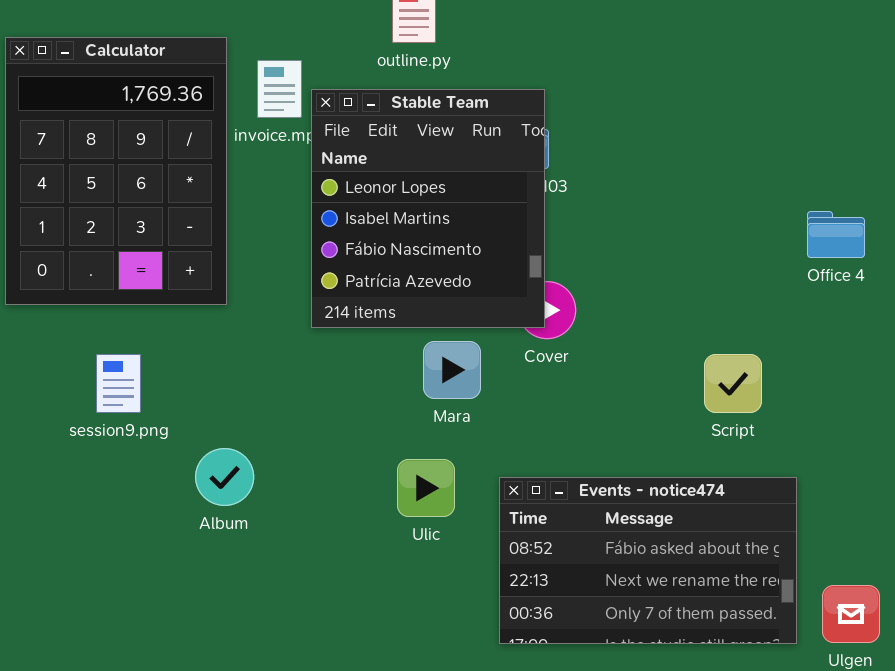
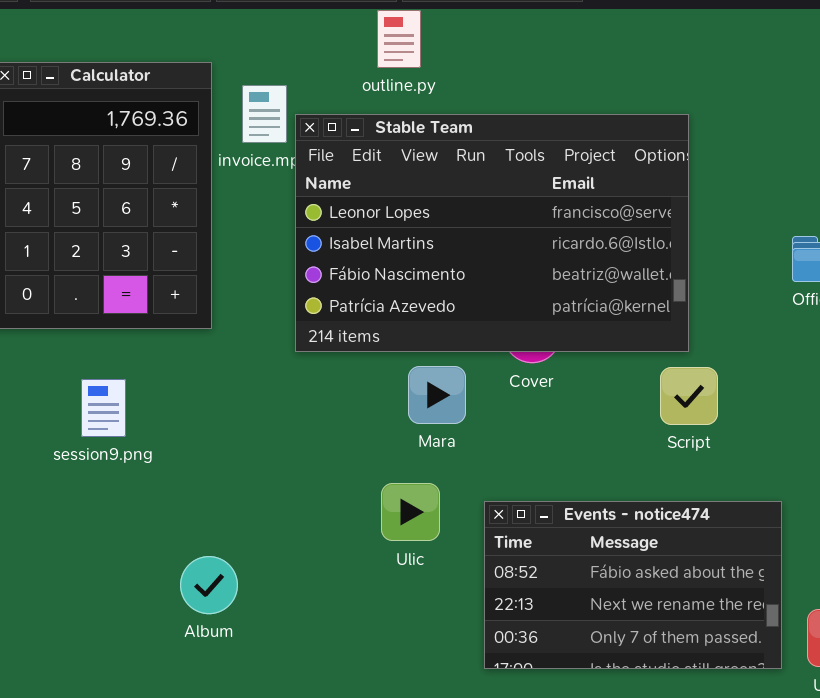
Stable Team: [311,89,545,328] -> [295,114,689,352], resized
Script: [704,354,762,413] -> [660,367,718,425], moved
Album: [195,448,254,506] -> [180,556,238,614], moved

